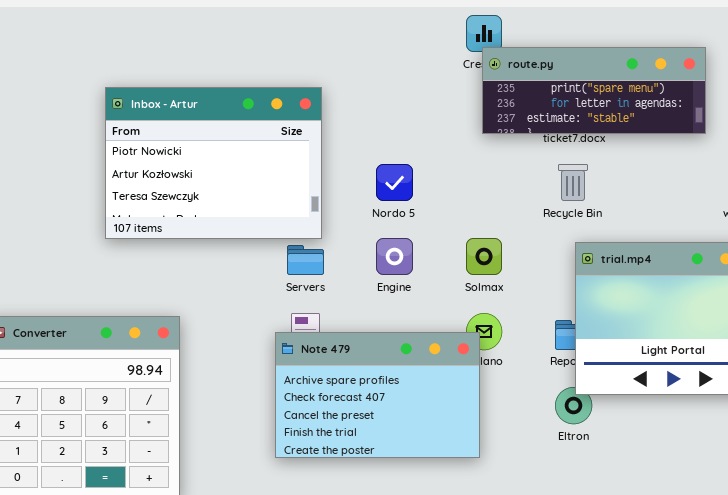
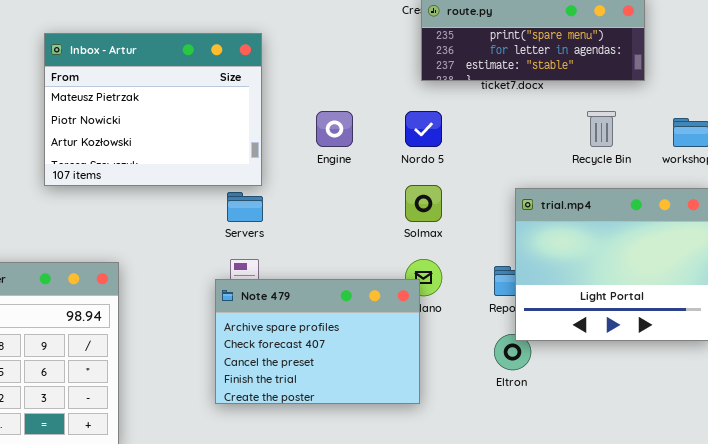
Inbox - Artur: [105,87,322,239] -> [44,33,262,186], scrolled up 1 row
Nordo 5: [376,164,413,201] -> [405,111,442,147], moved
Recycle Bin: [558,164,588,201] -> [587,111,616,147], moved
Engine: [376,238,413,275] -> [316,111,353,147], moved

